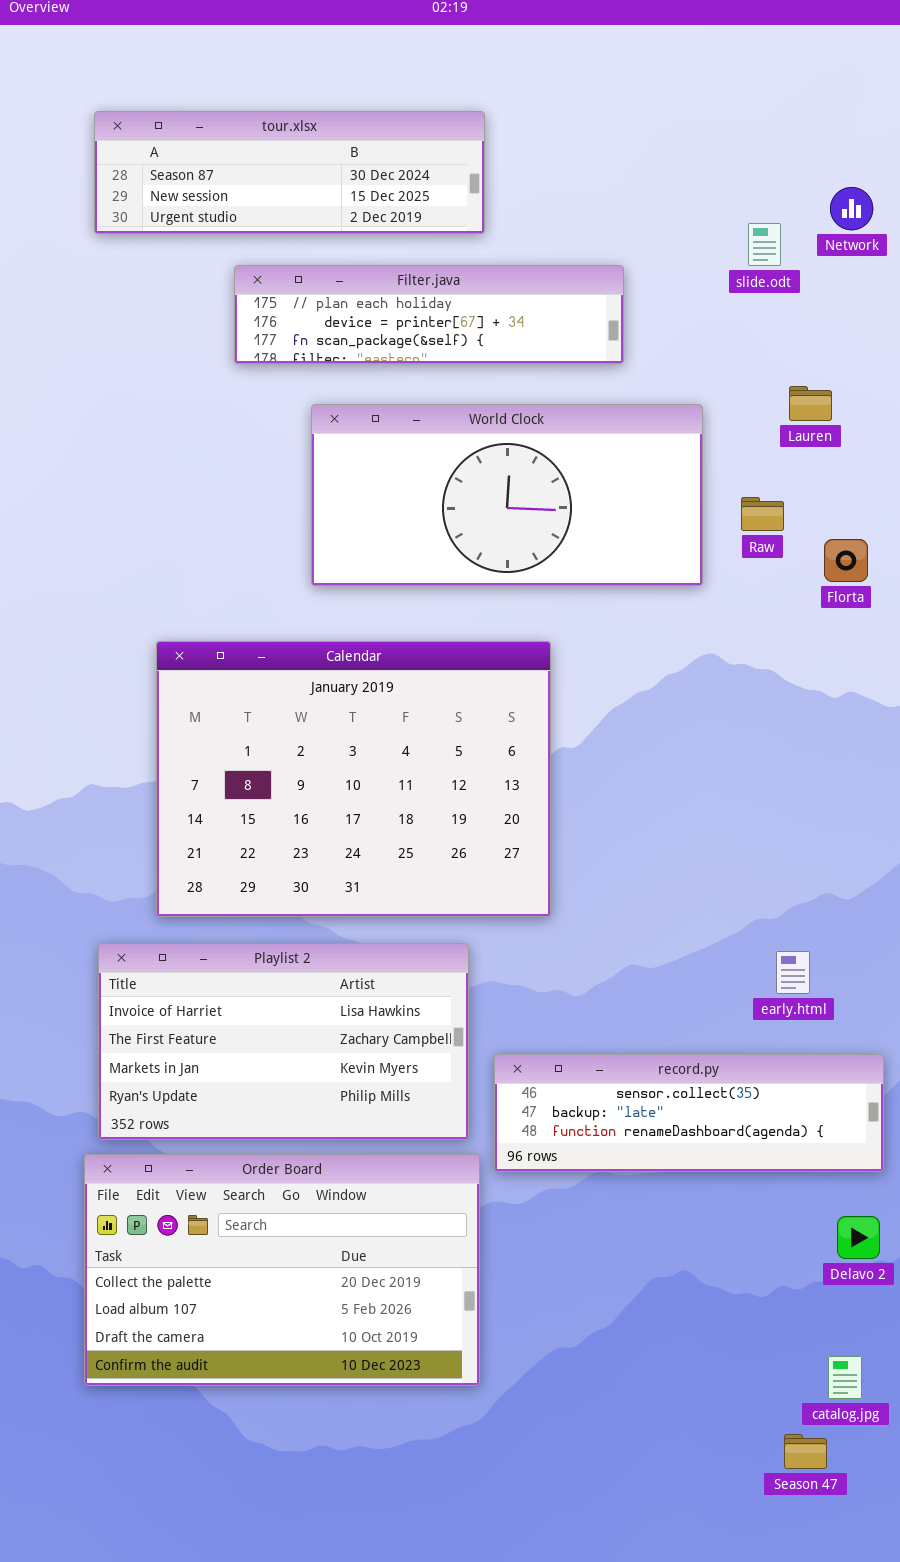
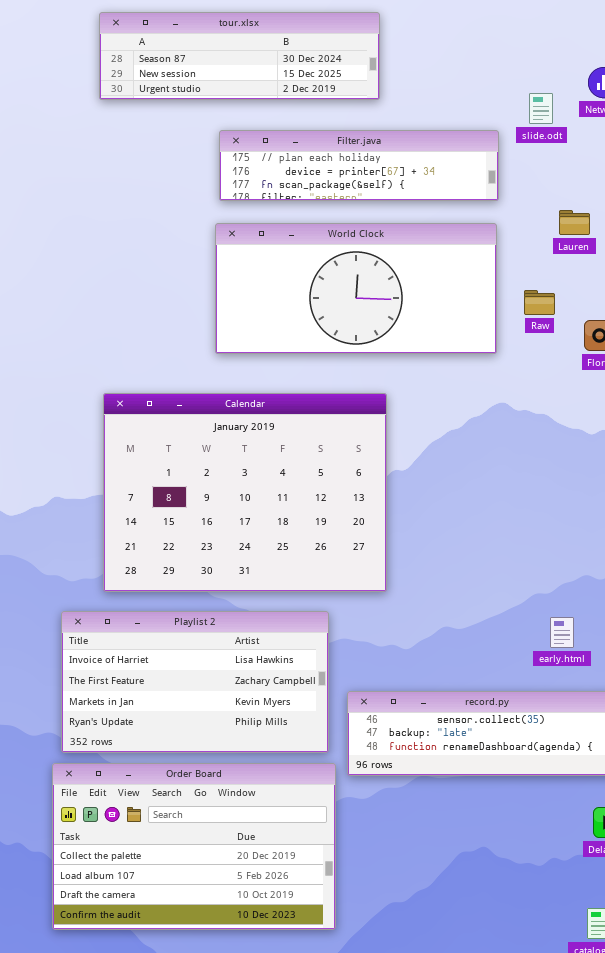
tour.xlsx: [94,111,485,234] -> [99,12,380,100], moved
Filter.java: [234,265,624,364] -> [219,130,499,201], moved

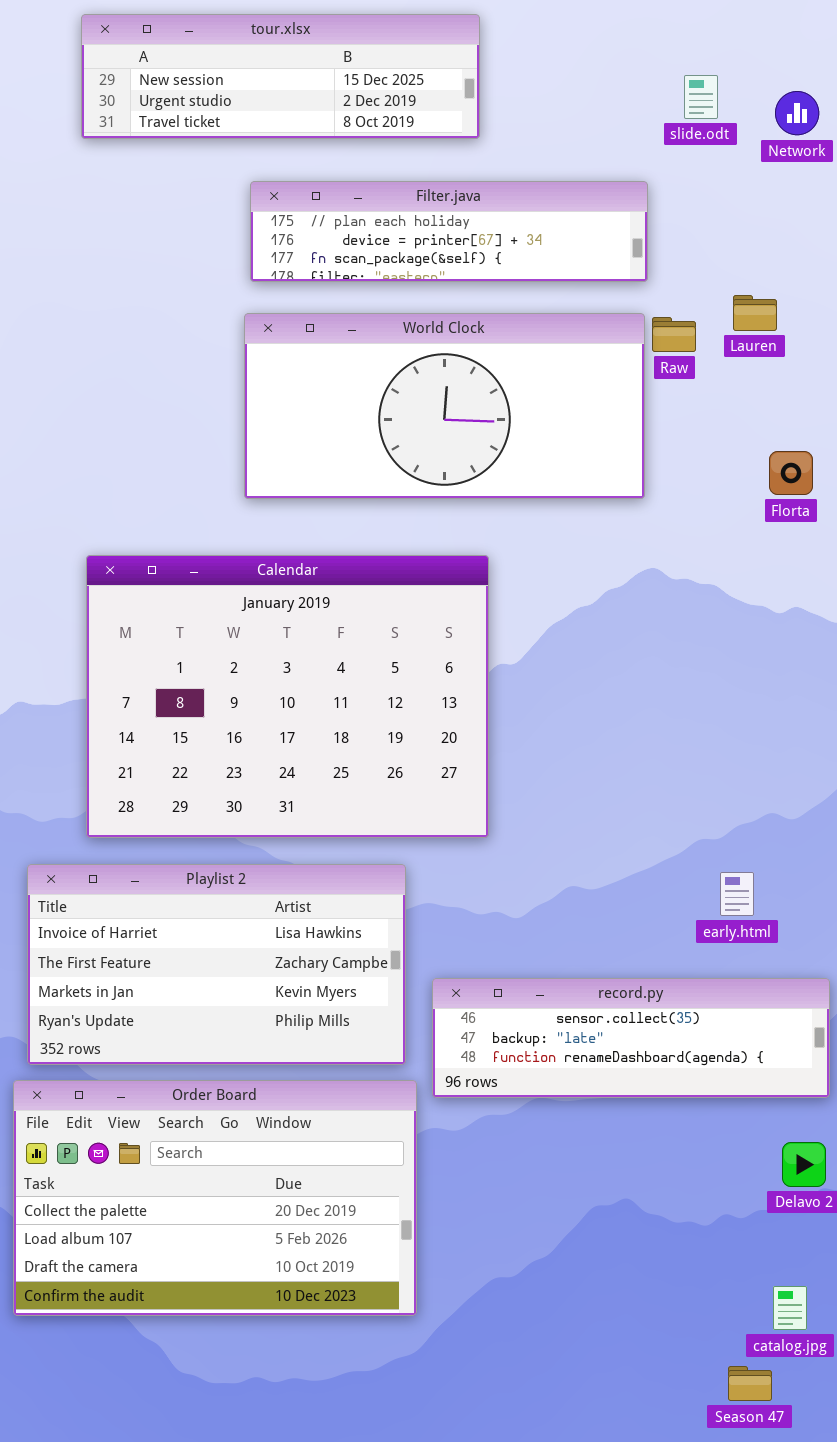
tour.xlsx: [99,12,380,100] -> [81,14,480,139], scrolled down 1 row
slide.odt: [529,93,553,124] -> [684,75,718,119], moved
Raw: [524,290,555,315] -> [652,317,696,352], moved

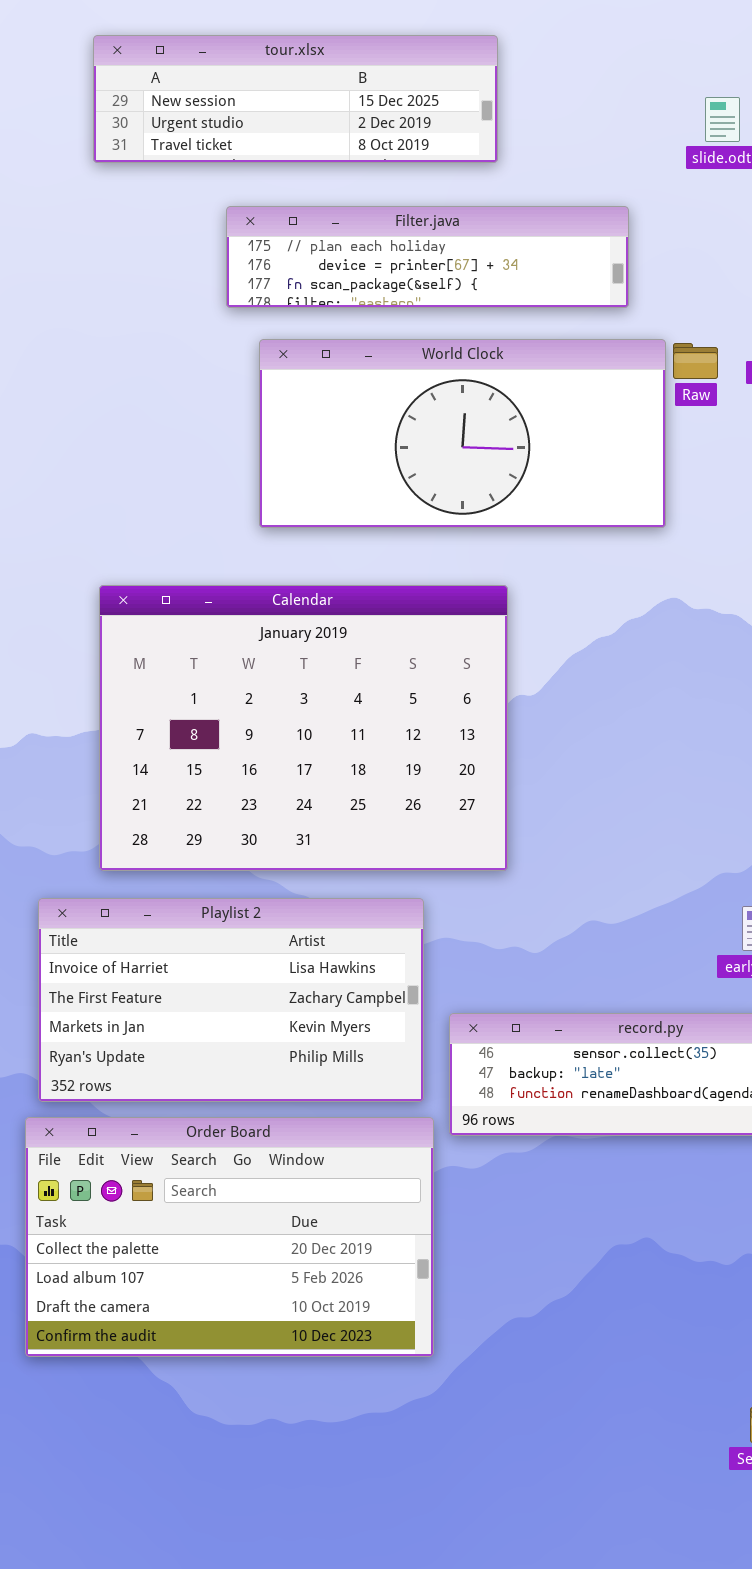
Filter.java: [250,181,648,282] -> [226,206,629,308], moved

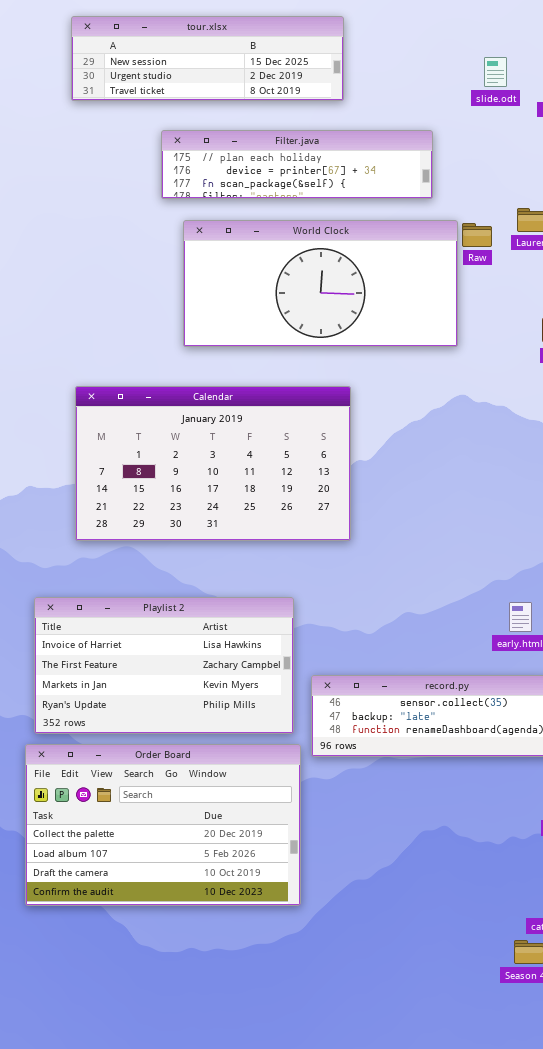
Calendar: [99,585,508,871] -> [75,386,351,541], resized

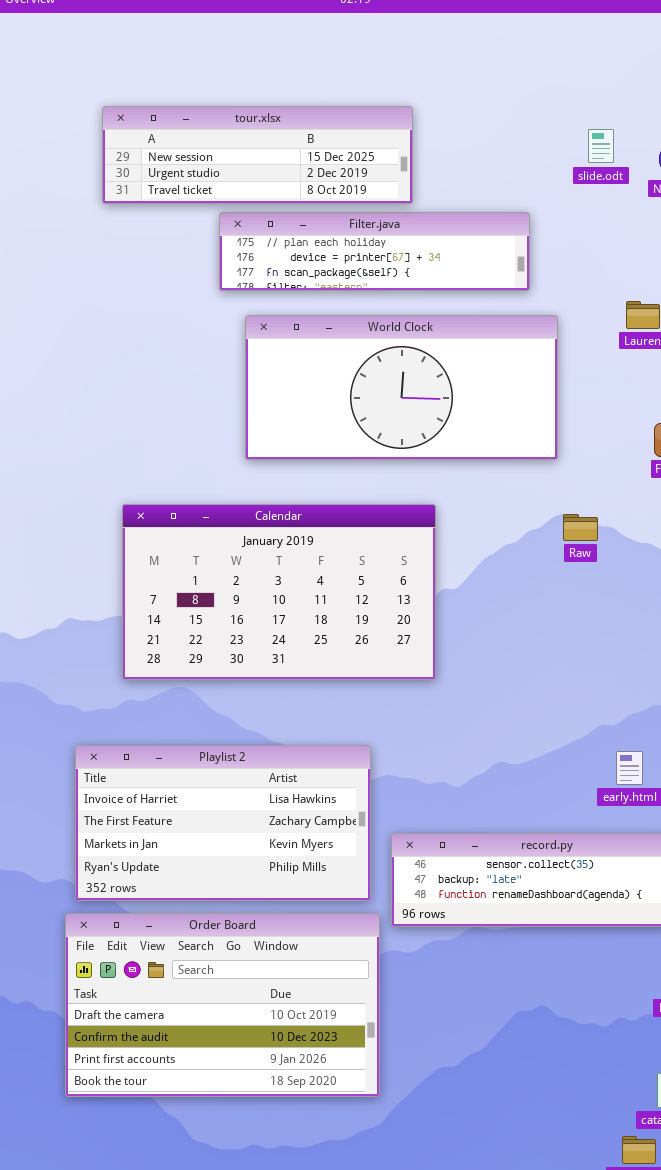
tour.xlsx: [71,16,344,101] -> [102,106,413,204], moved
Raw: [462,223,492,247] -> [563,514,598,541], moved
Order Board: [25,744,301,906] -> [65,913,380,1097], scrolled down 2 rows

